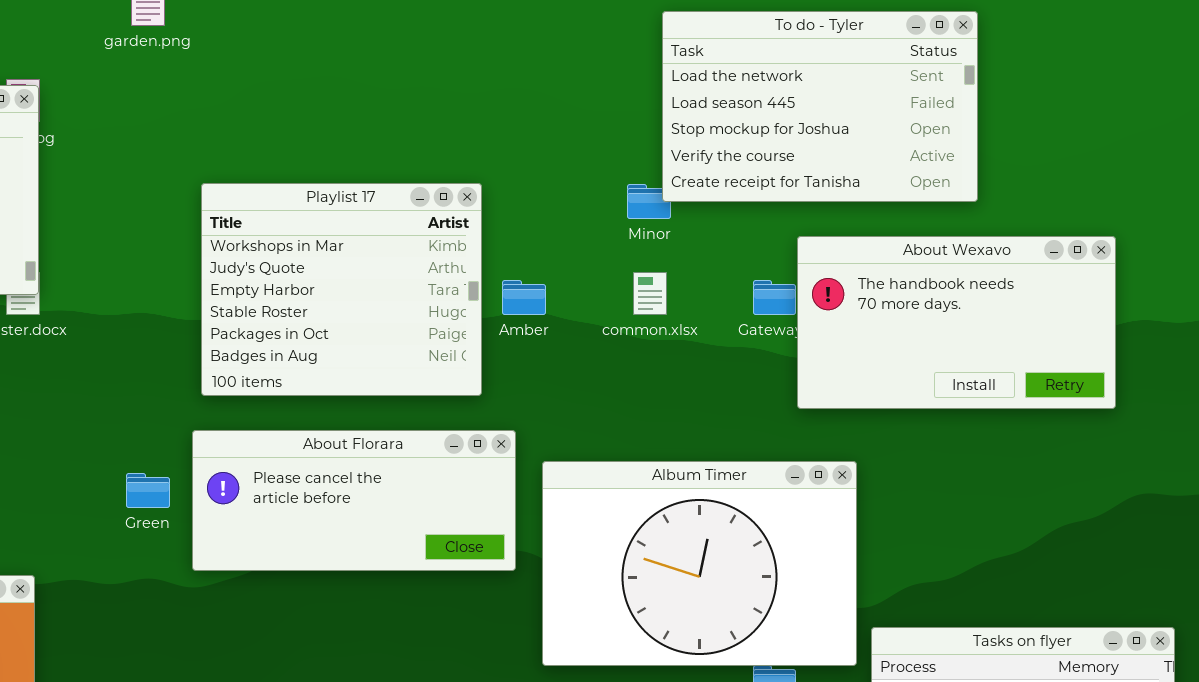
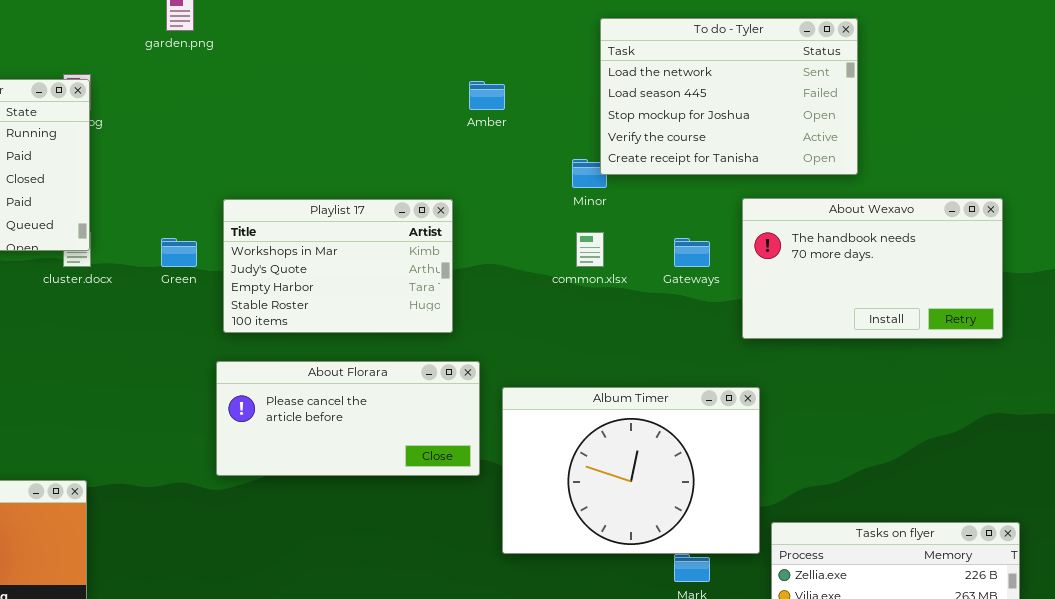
Playlist 17: [201,183,482,396] -> [223,199,453,333], resized
About Wexavo: [797,236,1116,409] -> [742,198,1003,339], moved
Amber: [502,280,546,315] -> [469,81,505,110], moved
Green: [126,473,170,508] -> [161,238,197,267], moved

